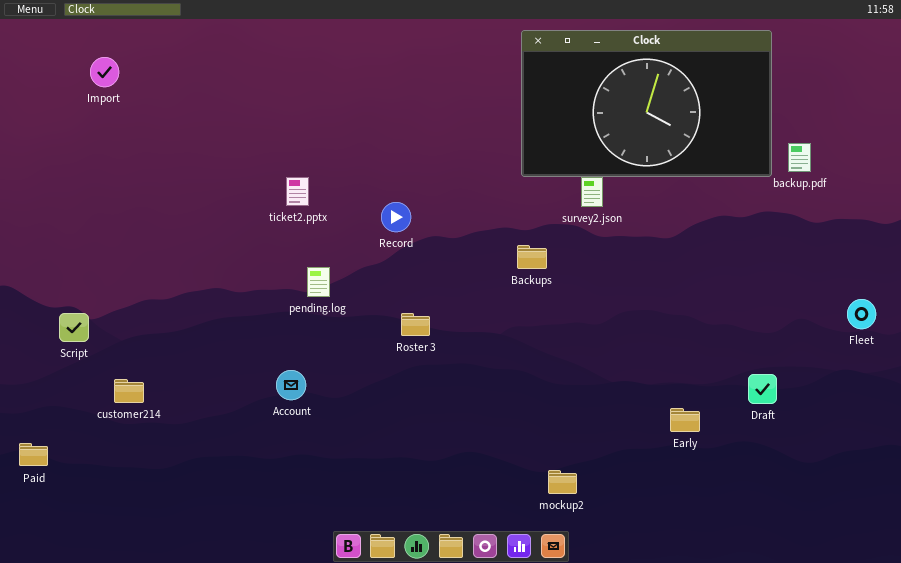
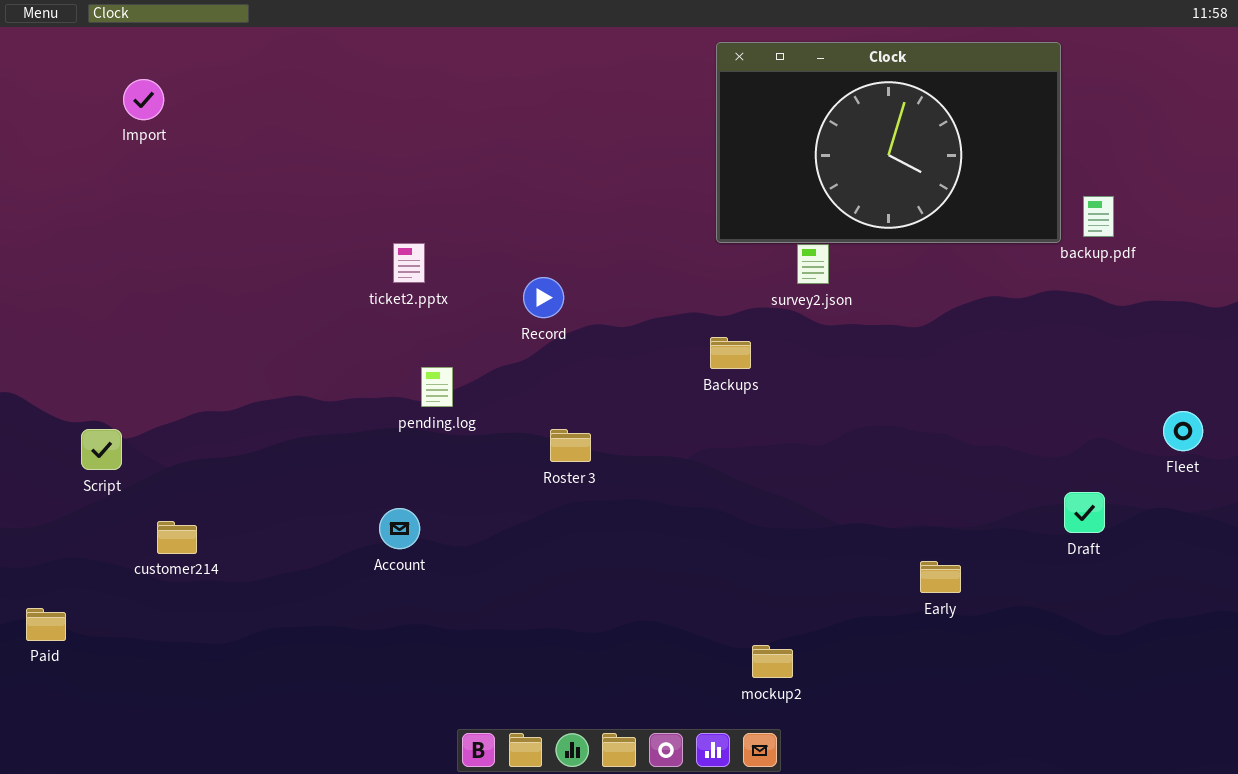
Draft: [748,374,777,404] -> [1064,492,1105,533], moved

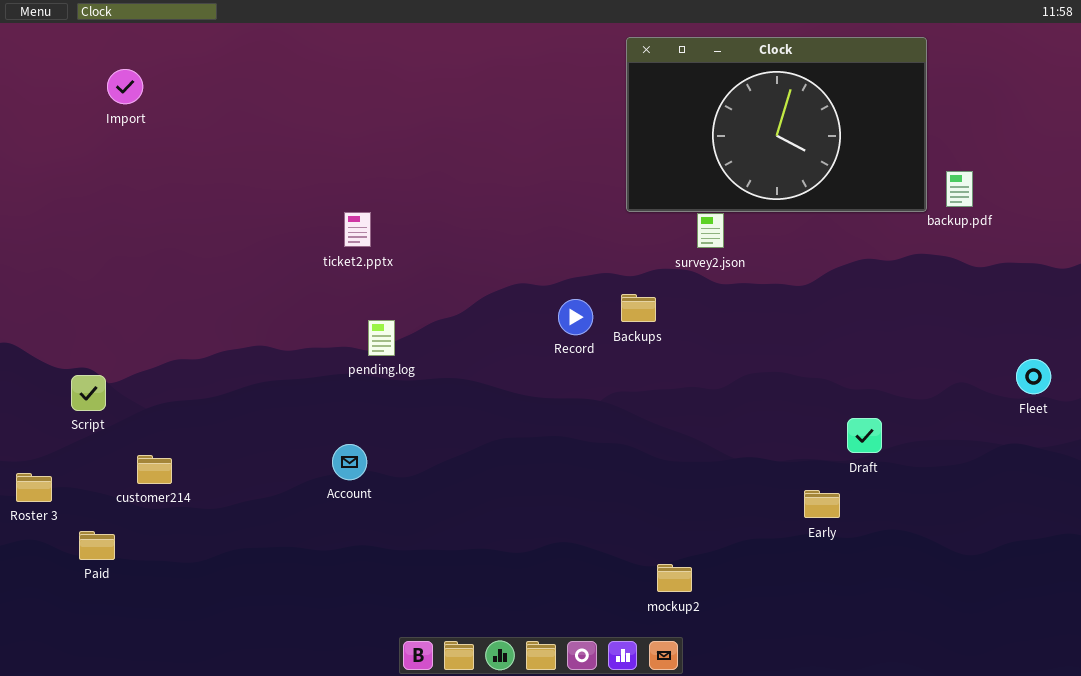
Record: [523,277,564,318] -> [558,299,593,335], moved
Roster 3: [550,429,591,462] -> [16,473,52,502], moved
Draft: [1064,492,1105,533] -> [847,418,882,453], moved
Paid: [26,608,66,641] -> [79,531,115,560], moved

